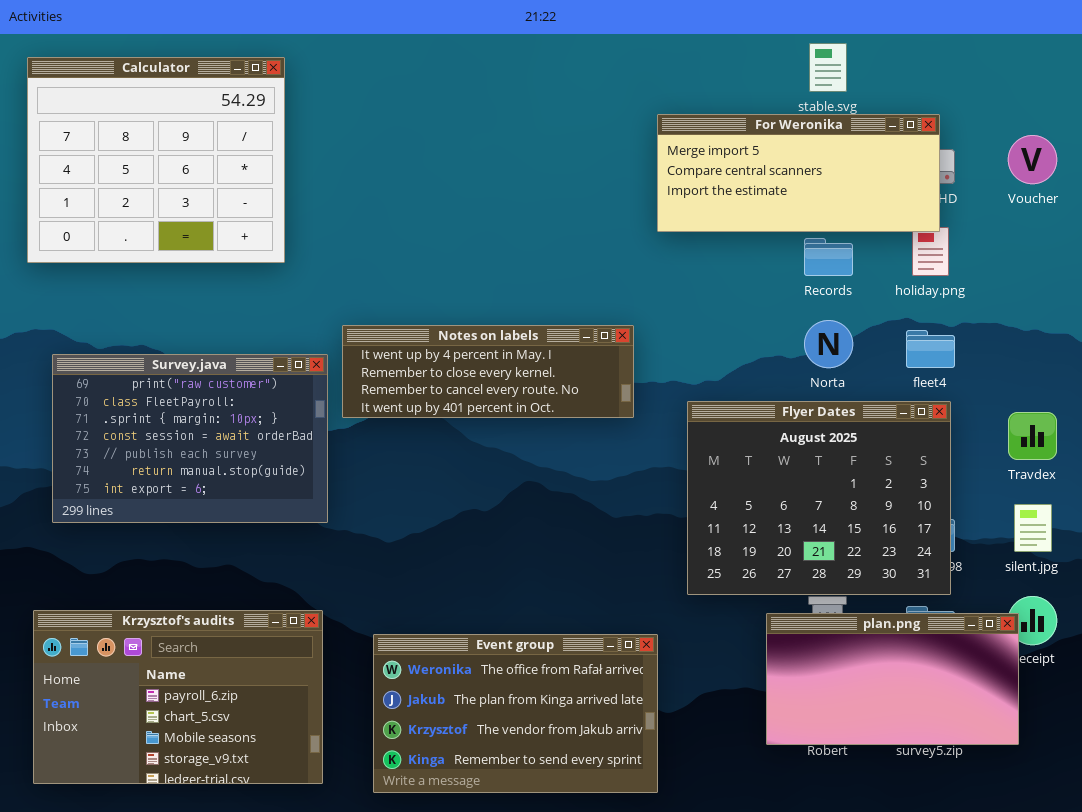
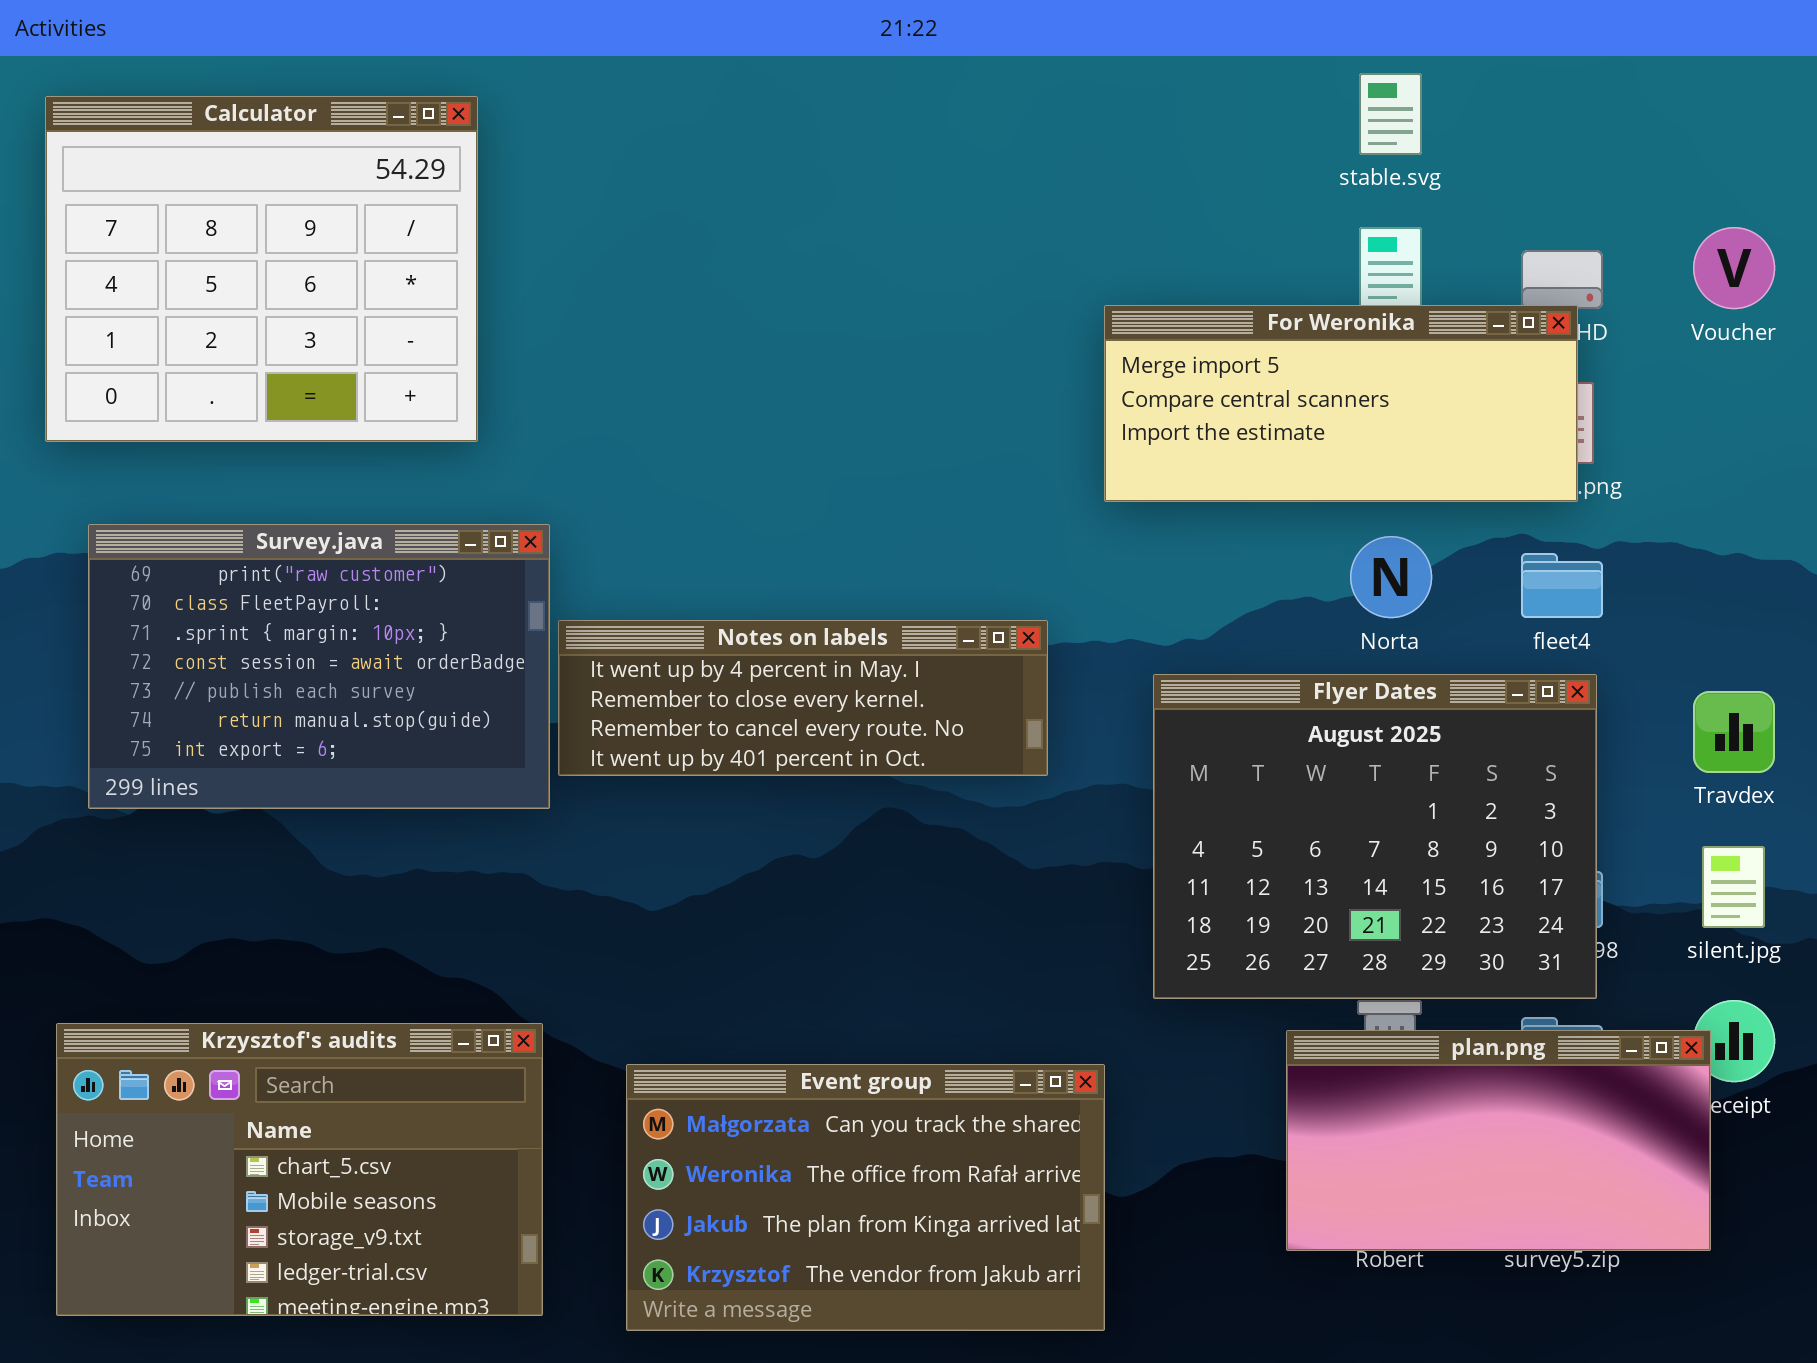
For Weronika: [657,114,940,232] -> [1104,305,1578,502], moved
Notes on labels: [342,325,634,418] -> [558,620,1048,776], moved
Survey.java: [52,354,328,523] -> [88,524,550,809], moved
Krzysztof's audits: [33,610,323,784] -> [56,1023,543,1316], scrolled down 1 row
Event group: [373,634,658,793] -> [626,1064,1105,1331], scrolled up 1 row

